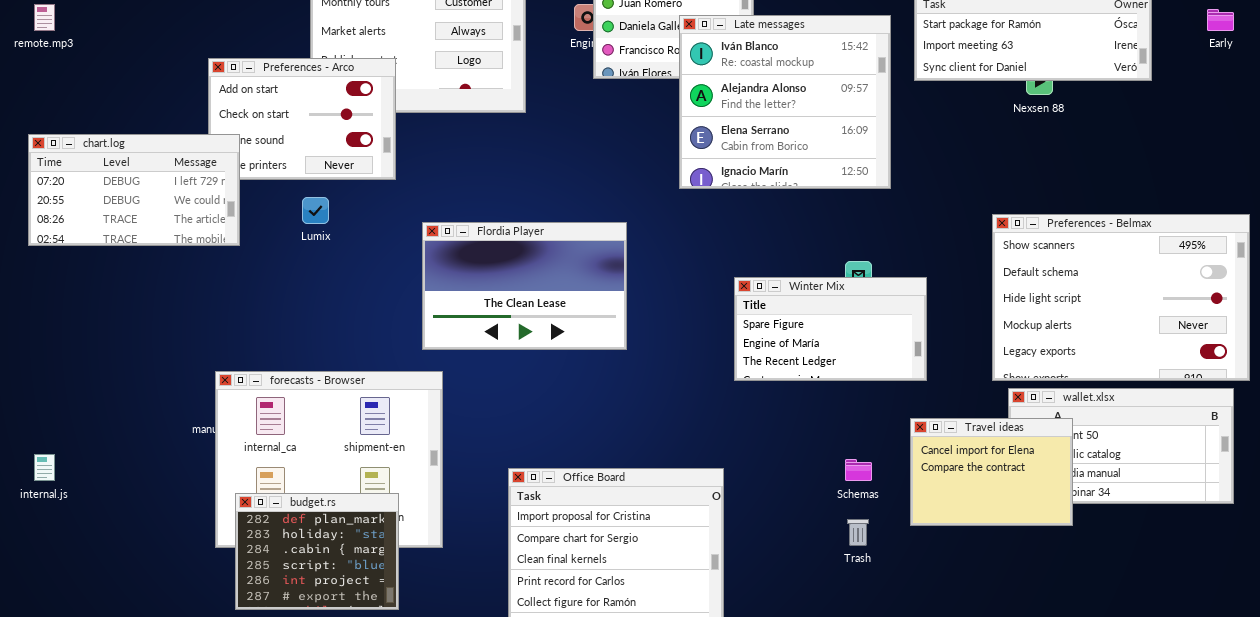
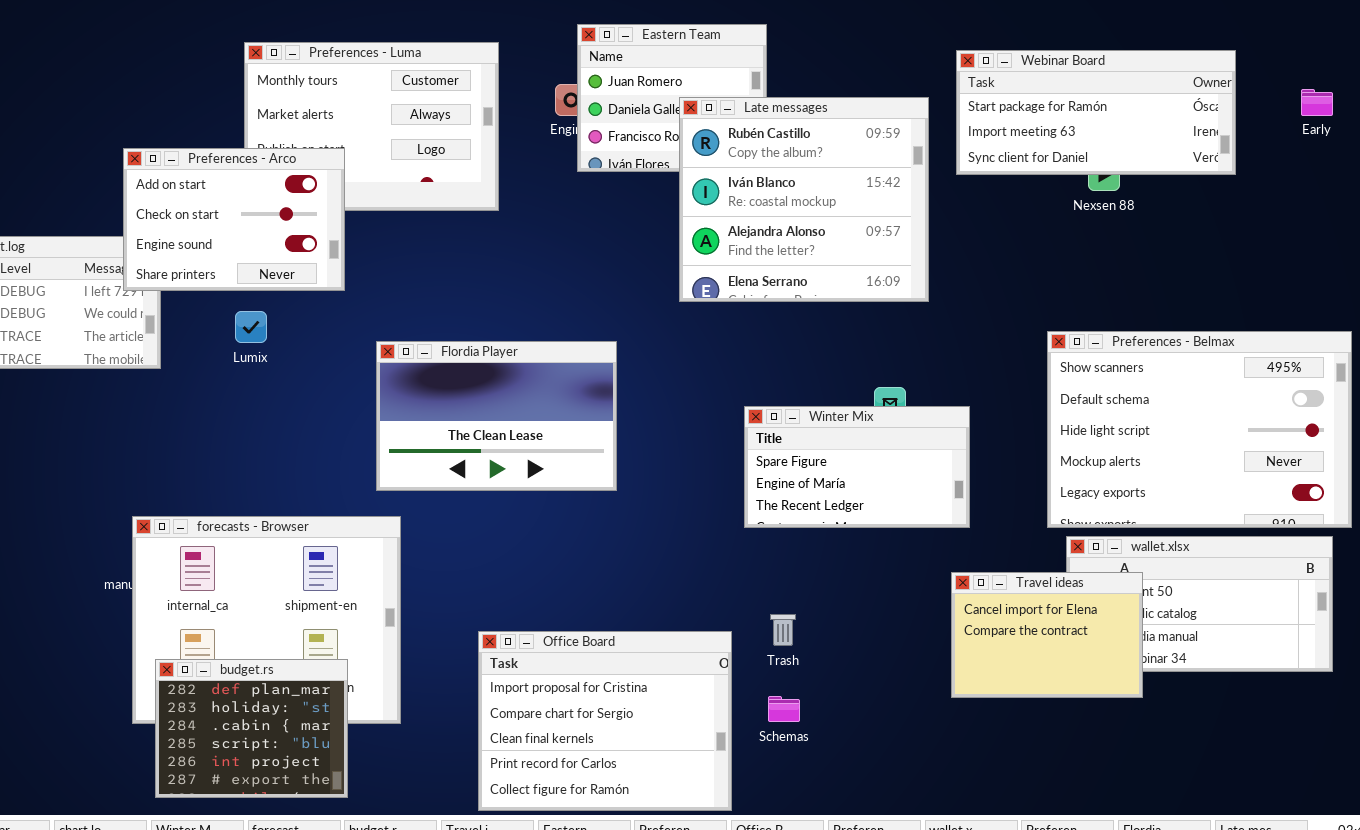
Late messages: [679,15,891,189] -> [679,97,929,302], scrolled up 1 row
Preferences - Arco: [208,58,396,180] -> [123,148,345,291], raised
Schemas: [845,459,872,481] -> [768,696,800,722], moved
Trash: [847,519,869,546] -> [770,614,796,646], moved

